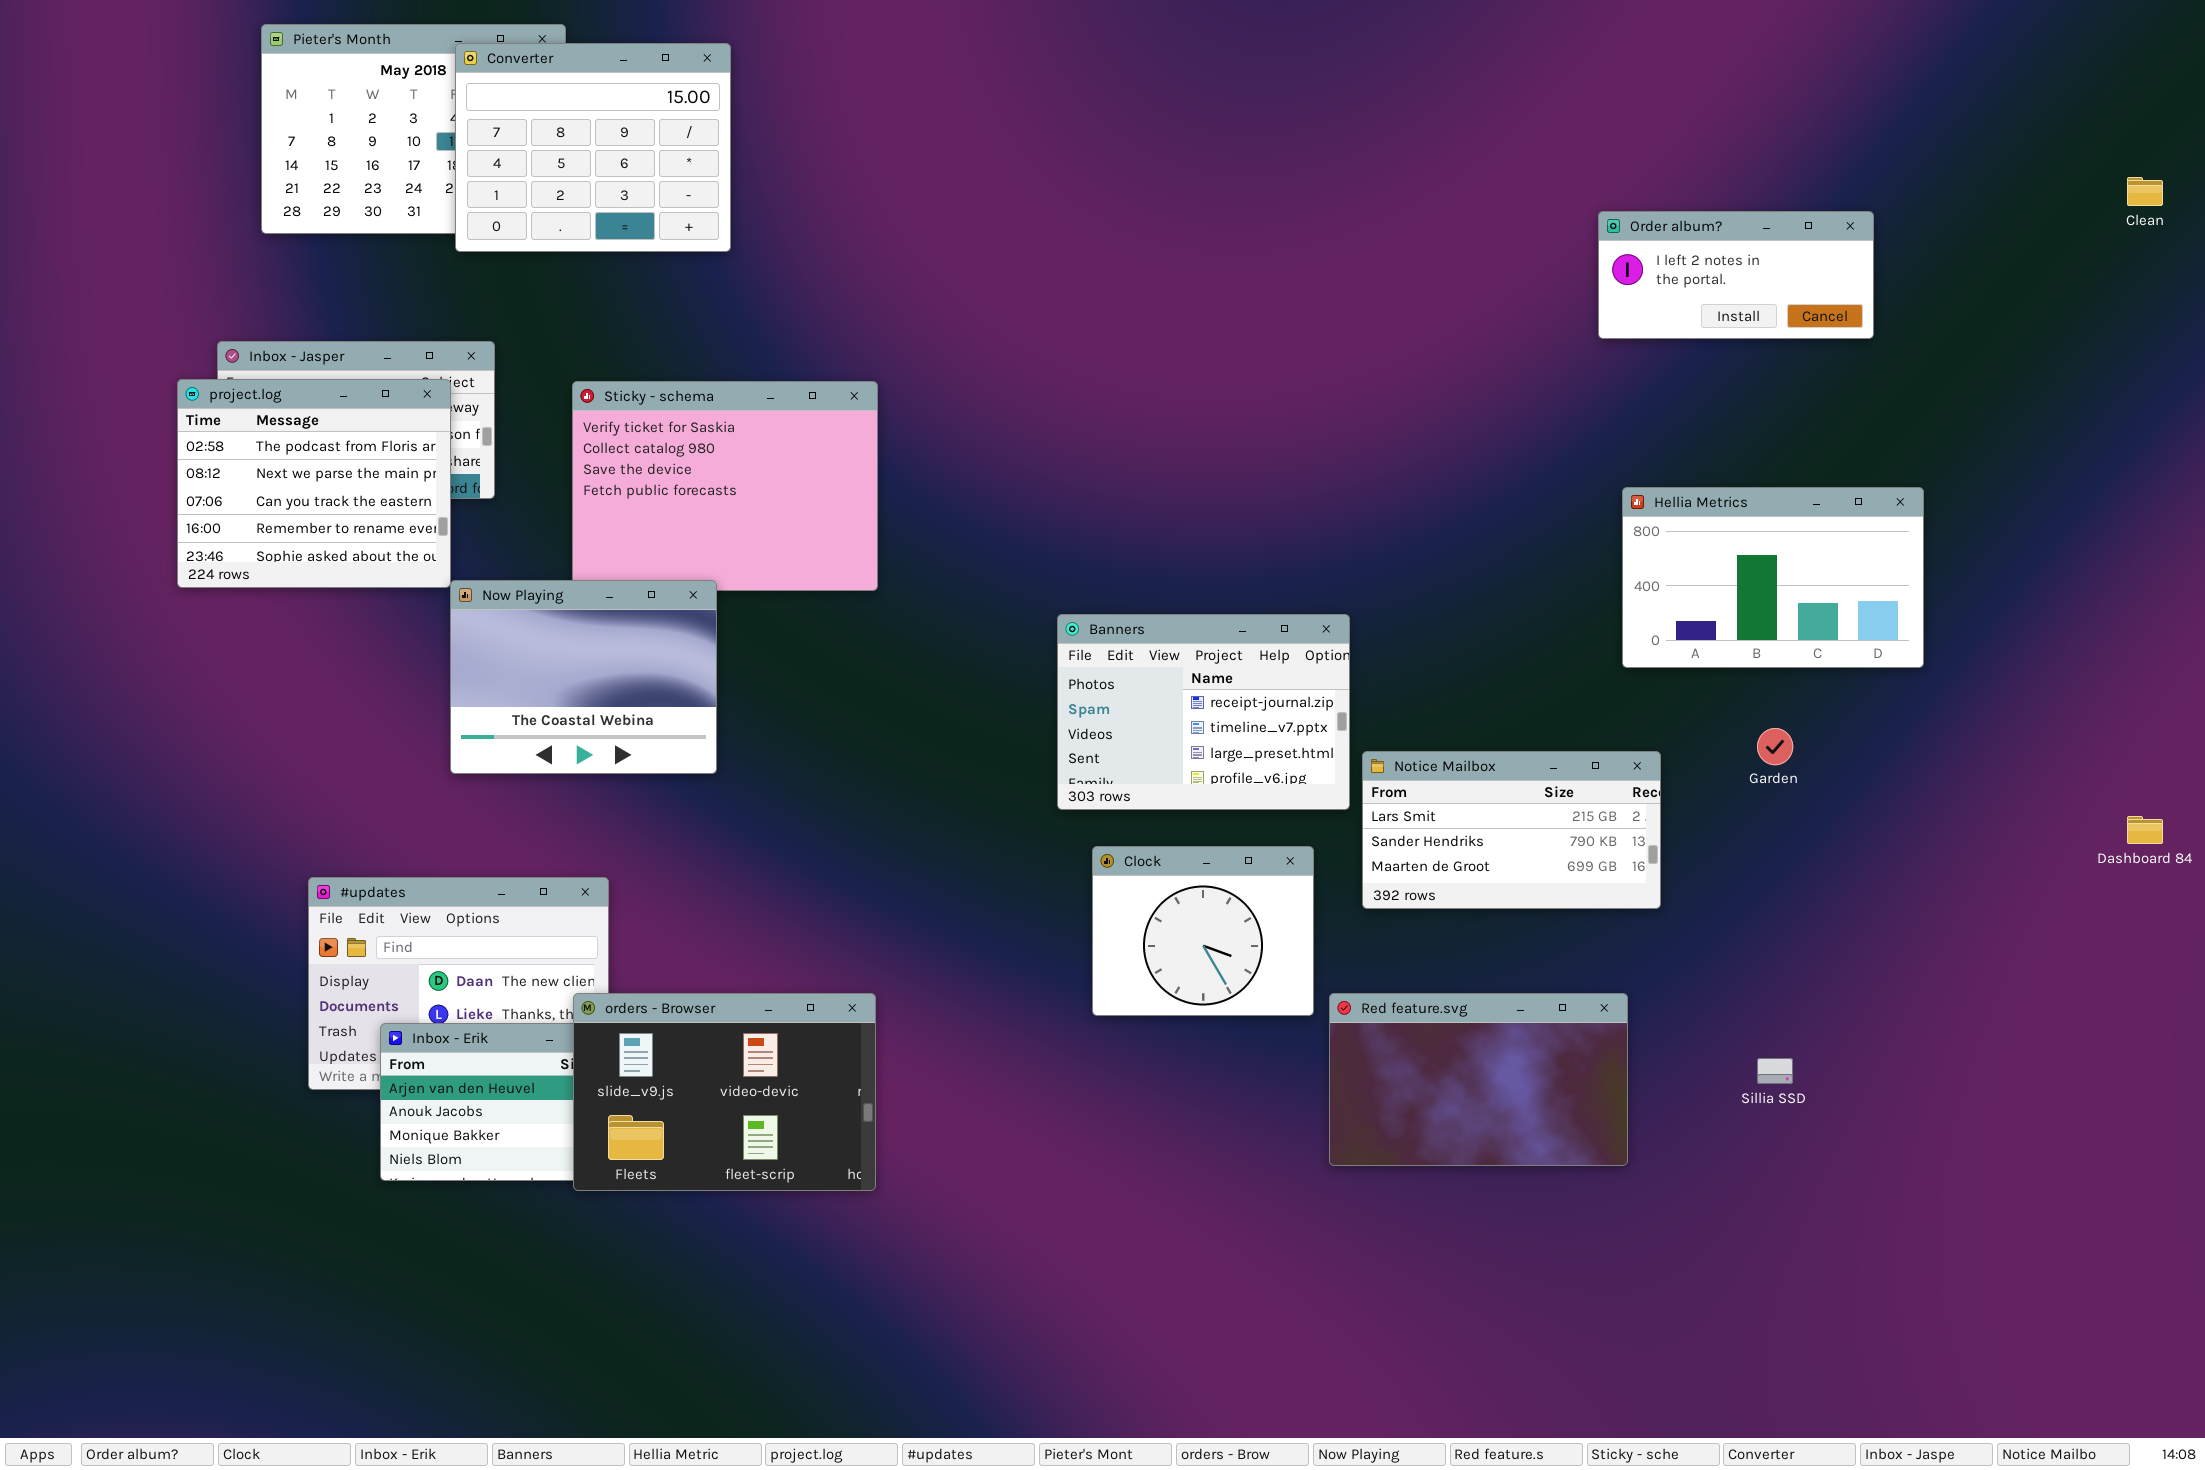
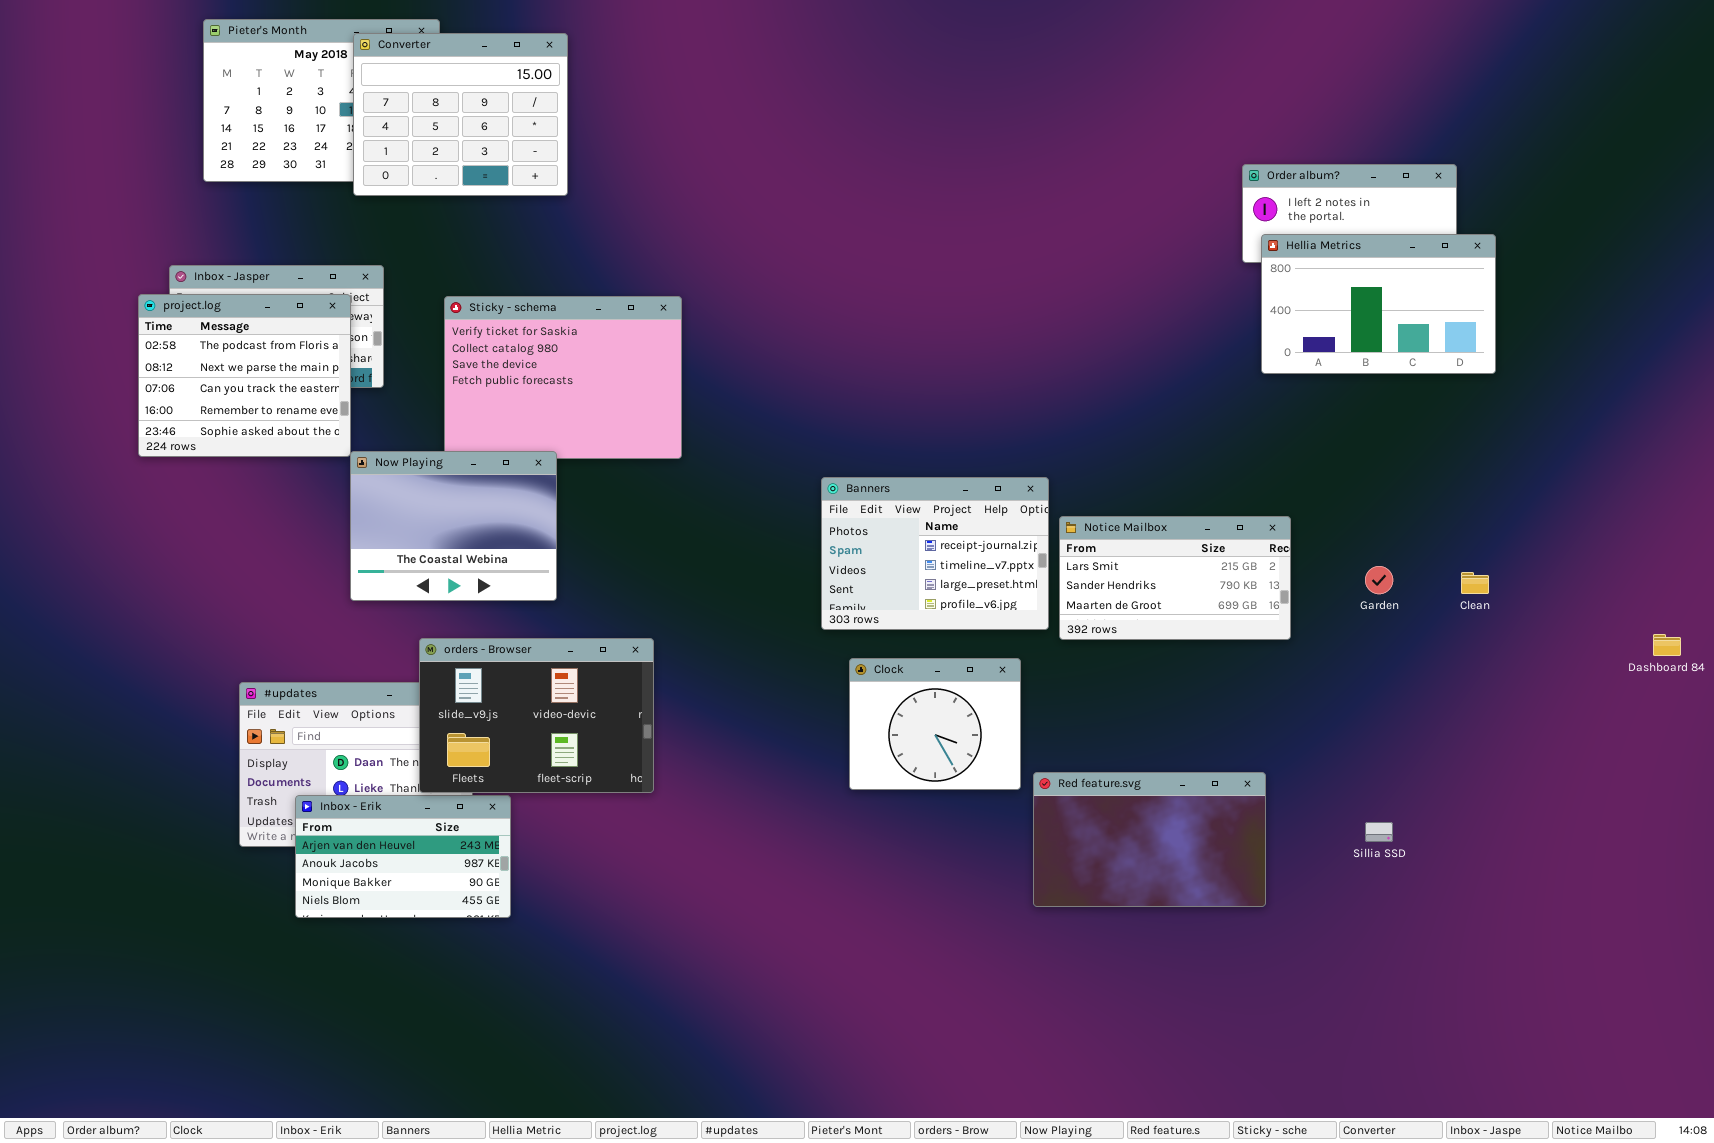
Clean: [2127,177,2163,206] -> [1461,572,1489,594], moved
Hellia Metrics: [1622,487,1924,668] -> [1261,234,1496,374], moved
Notice Mailbox: [1362,751,1661,909] -> [1059,516,1291,640], moved
orders - Browser: [573,993,876,1191] -> [419,638,654,793], moved

